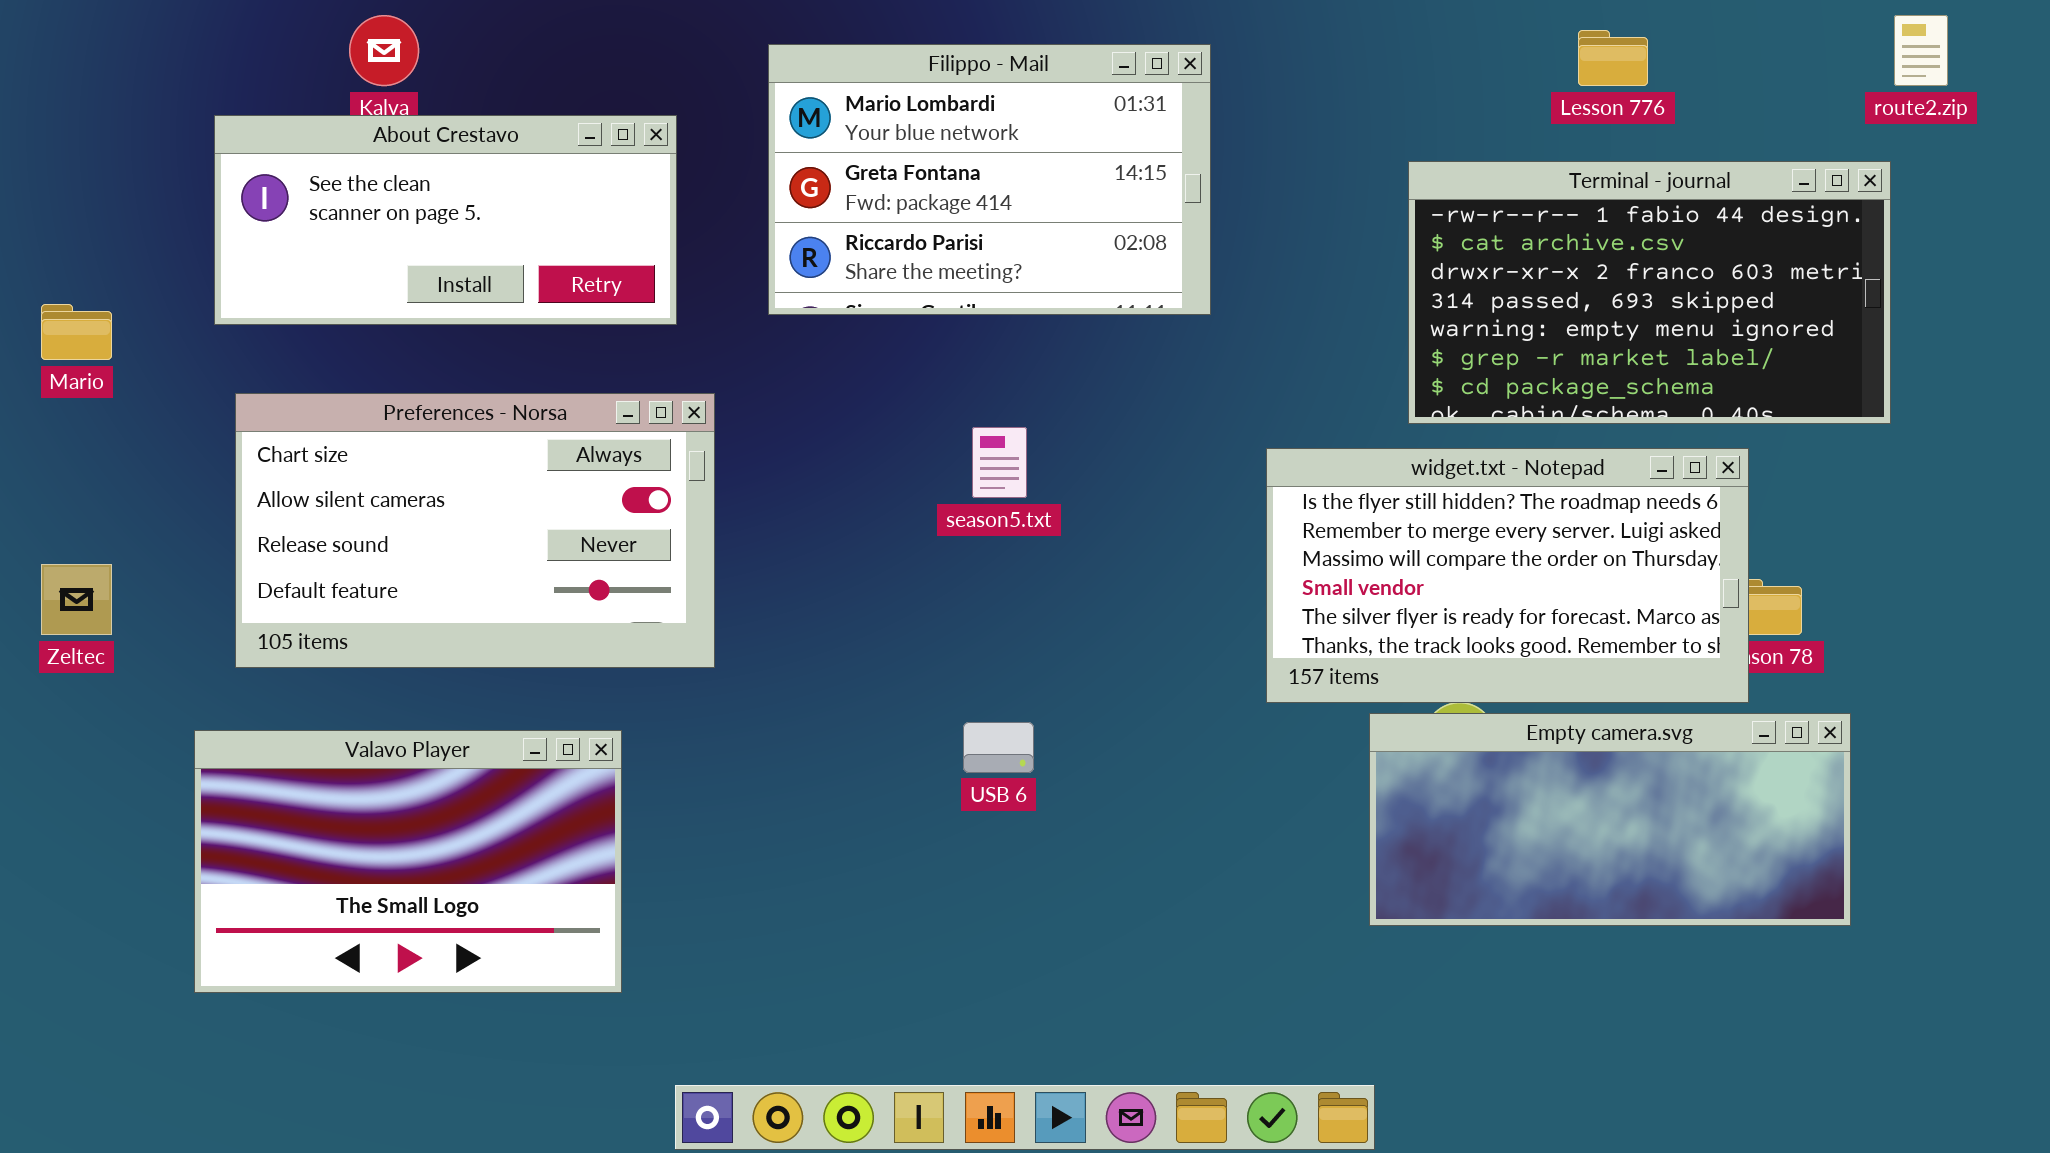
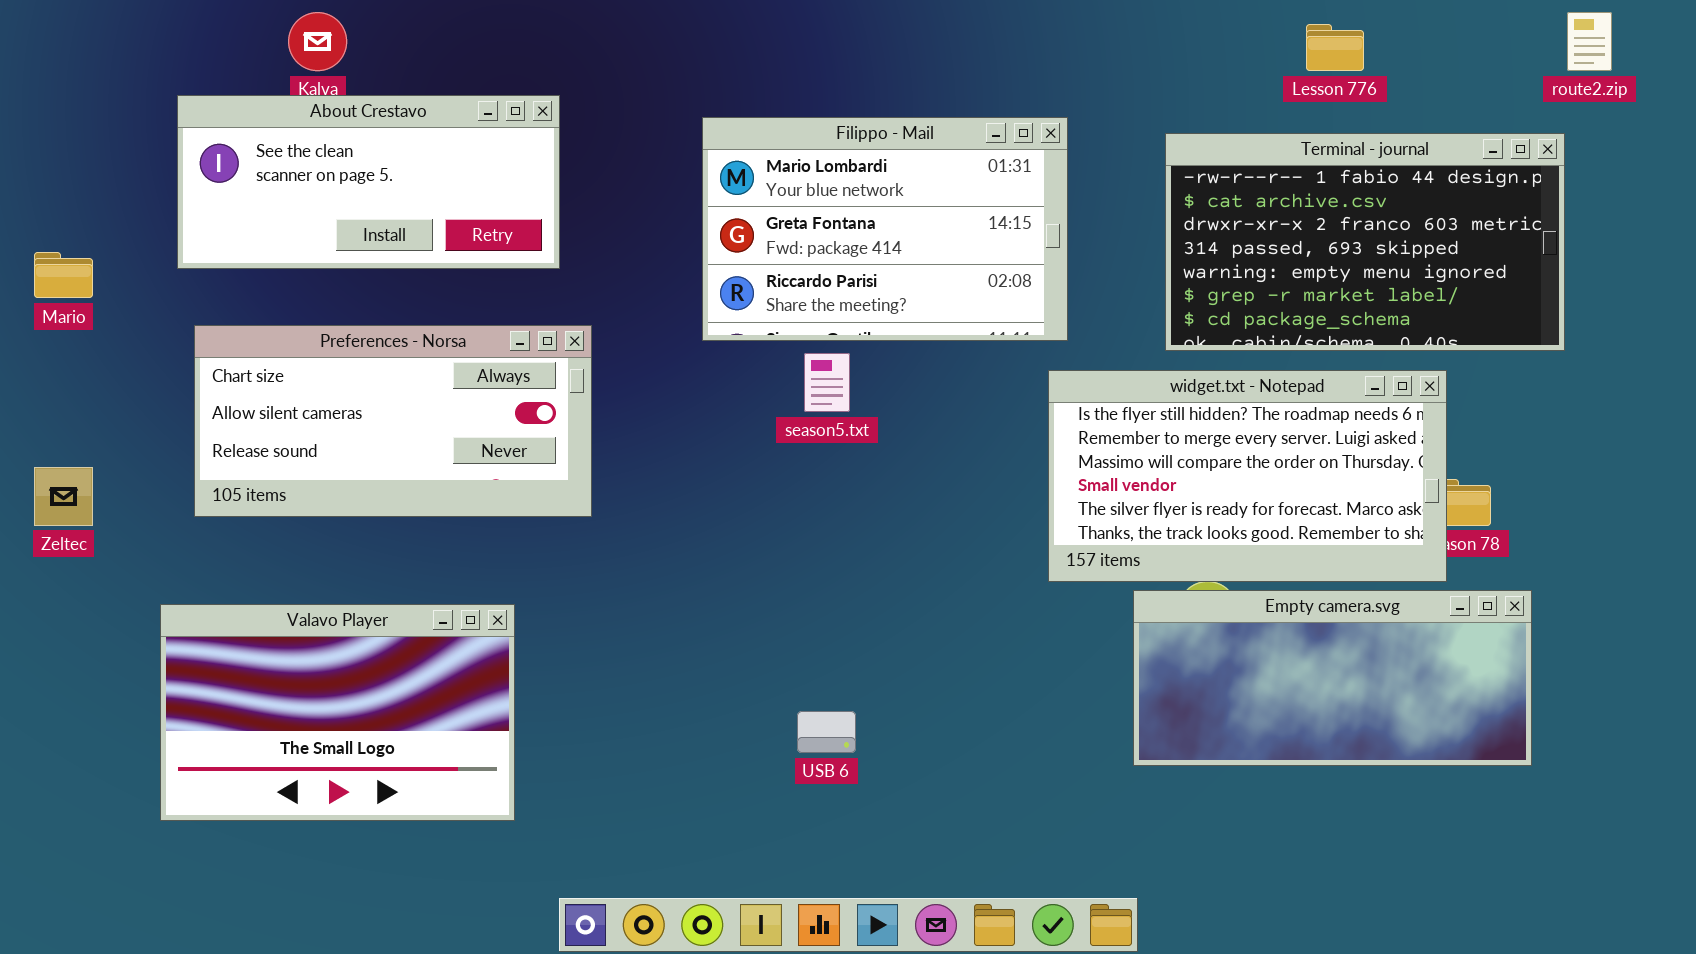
Filippo - Mail: [768,44,1211,315] -> [702,117,1068,341], moved
Preferences - Norsa: [235,393,715,668] -> [194,325,592,517], resized
USB 6: [963,722,1034,773] -> [797,711,856,753], moved

